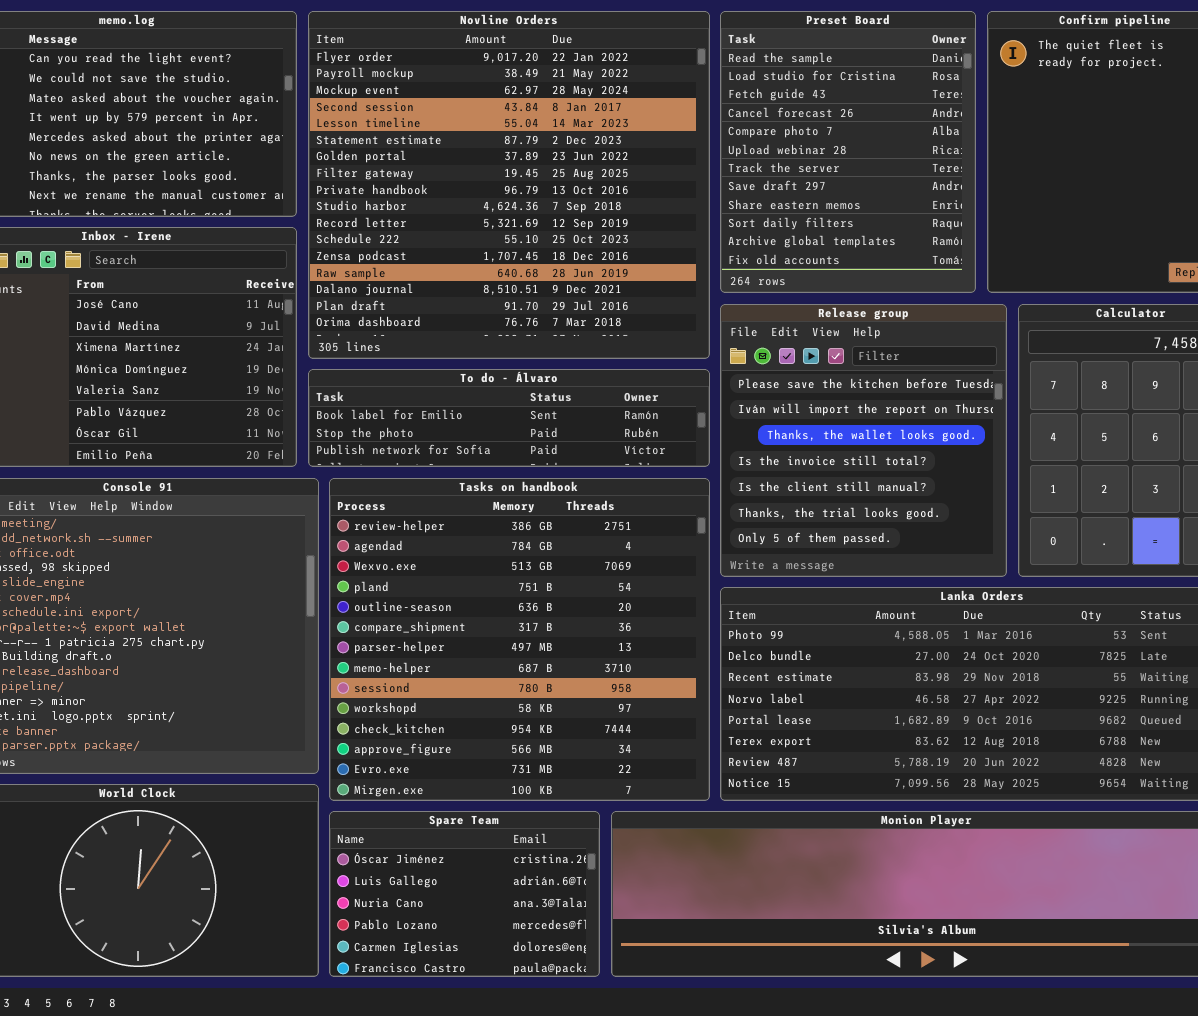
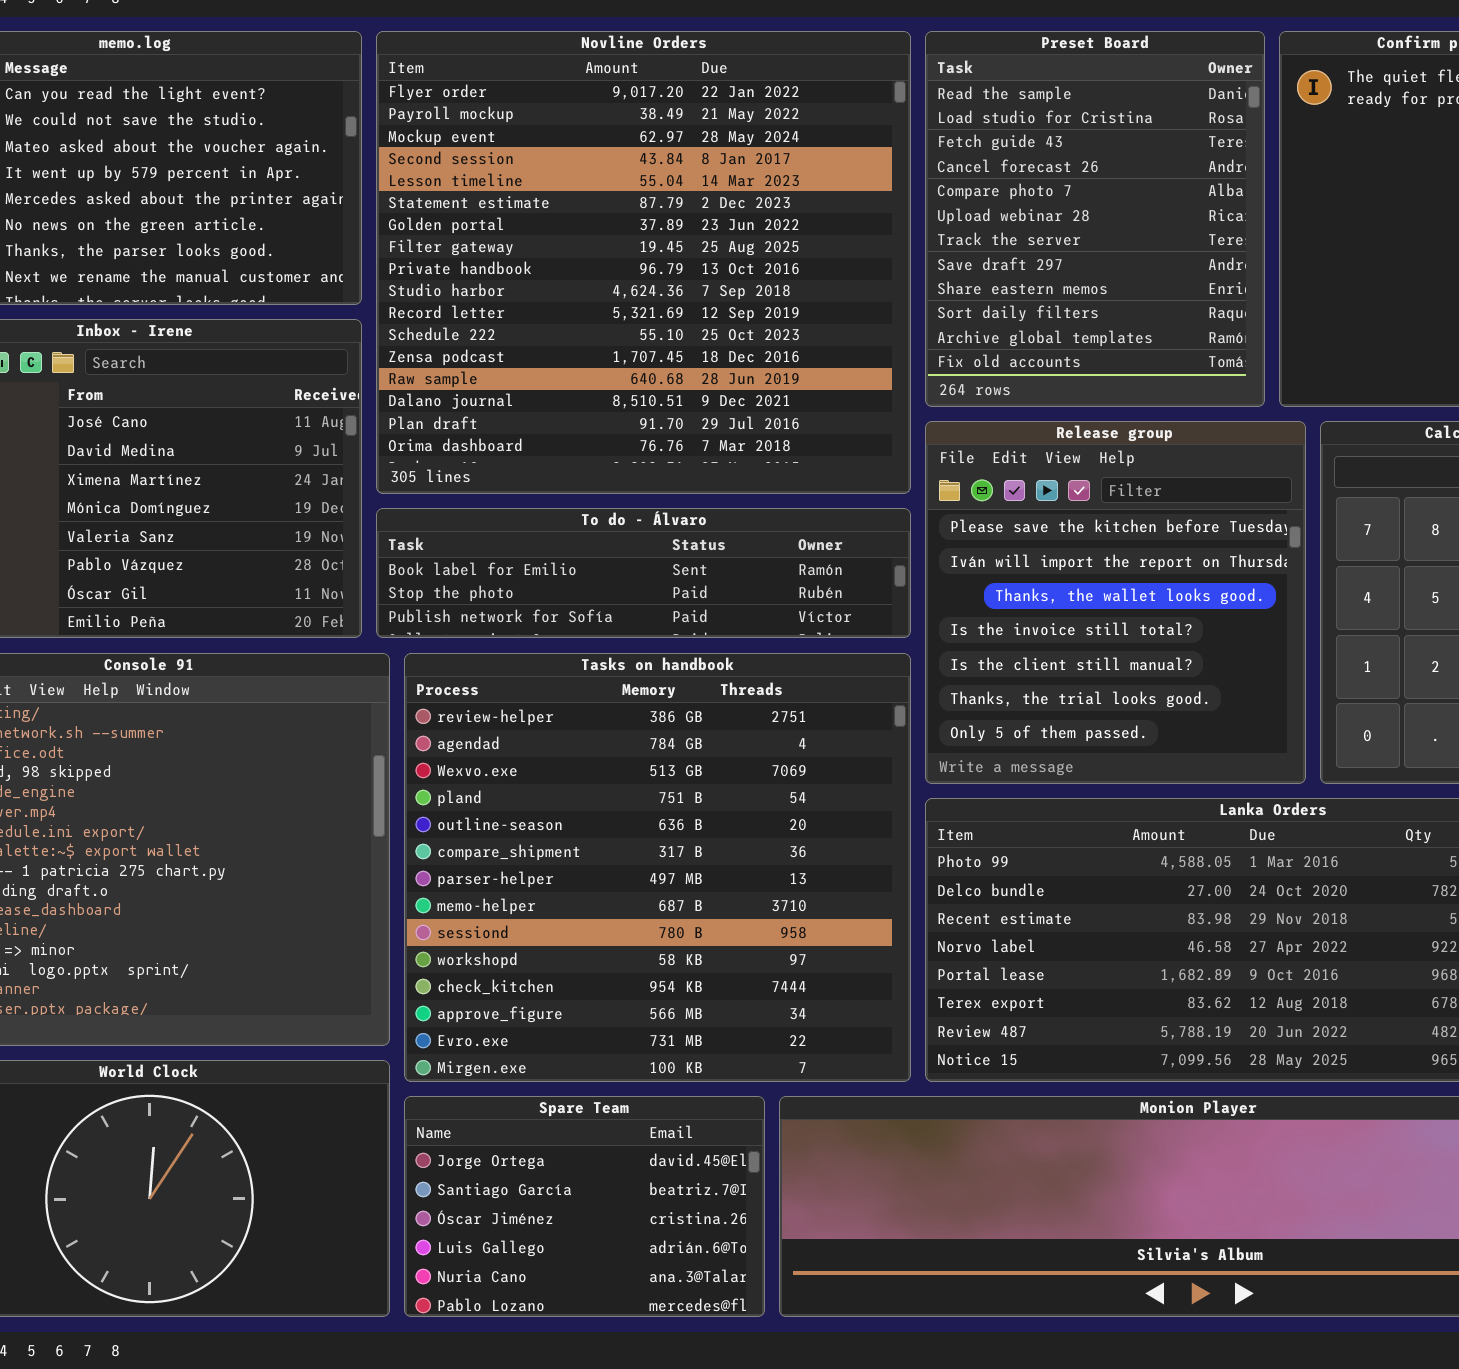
Spare Team: [329,811,600,977] -> [404,1096,765,1317], scrolled up 2 rows

